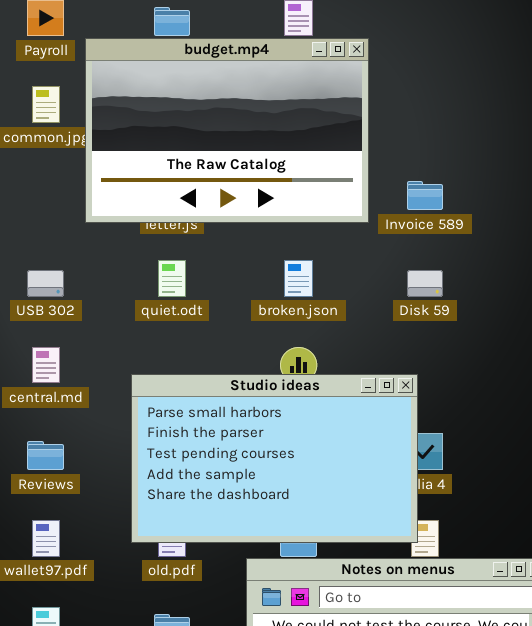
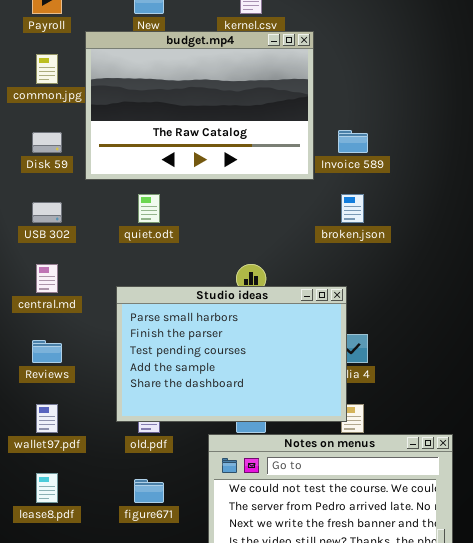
budget.mp4: [85,38,369,223] -> [85,31,314,180], moved
broken.json: [284,260,313,297] -> [341,194,364,223], moved
Disk 59: [407,270,443,297] -> [32,132,62,153], moved

